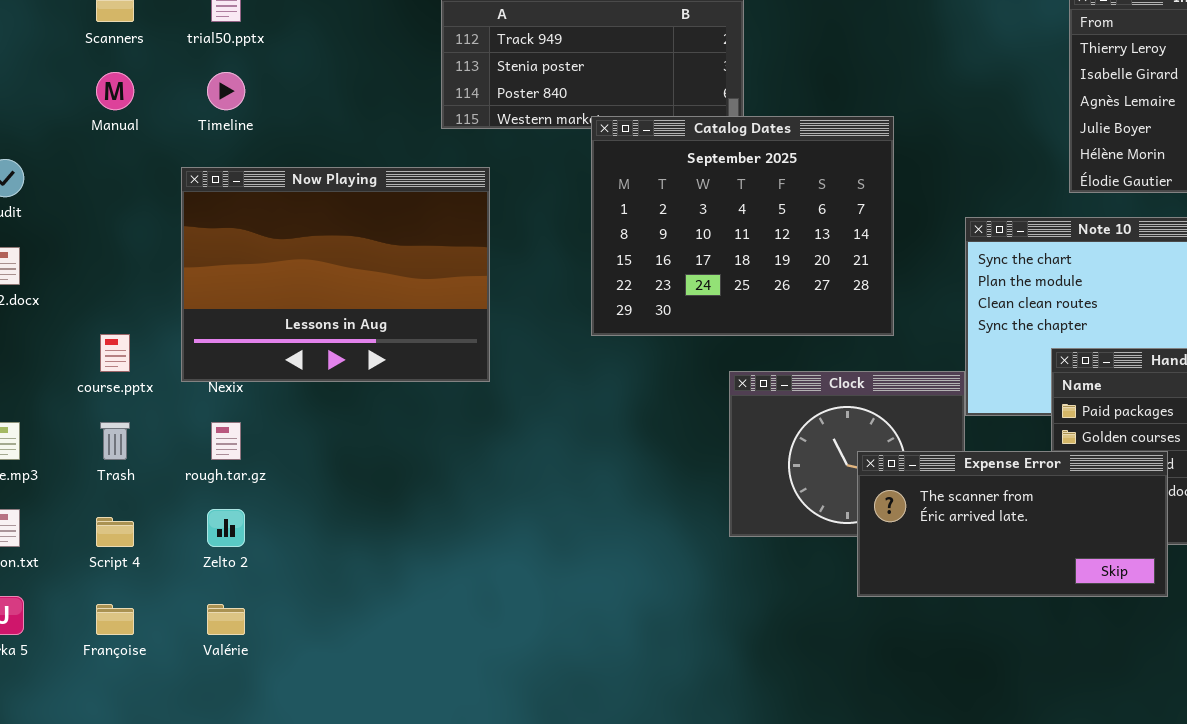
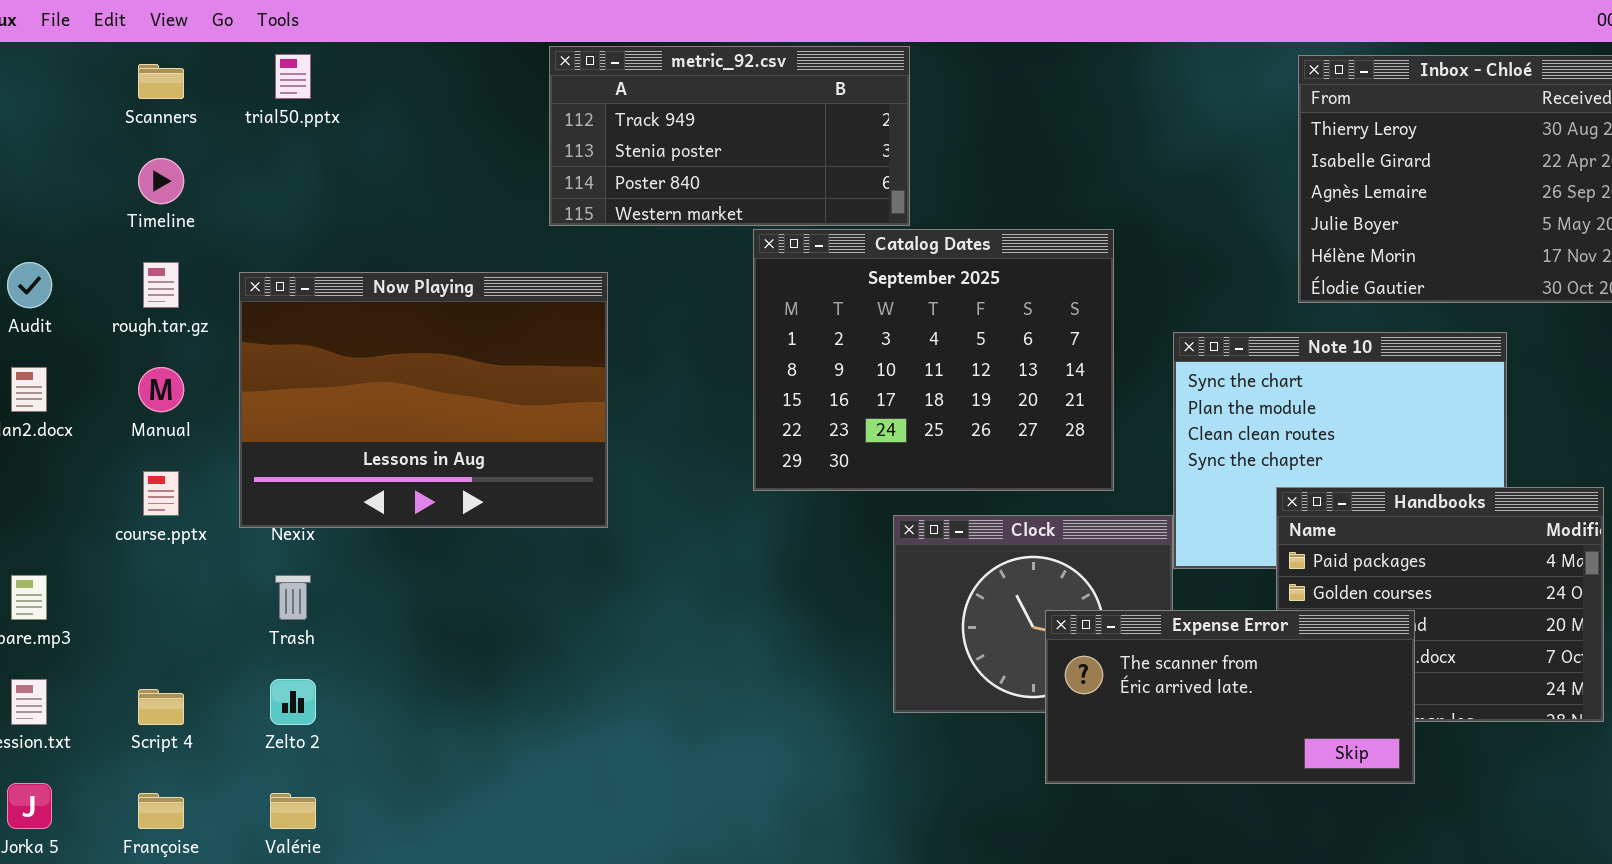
Manual: [96,72,134,110] -> [138,367,184,412], moved
Timeline: [207,72,245,110] -> [138,158,184,204], moved
Catalog Dates: [591,116,894,336] -> [753,229,1114,491], moved
Trash: [100,422,130,460] -> [275,575,311,620], moved
rough.tar.gz: [211,422,241,460] -> [143,262,179,308], moved

